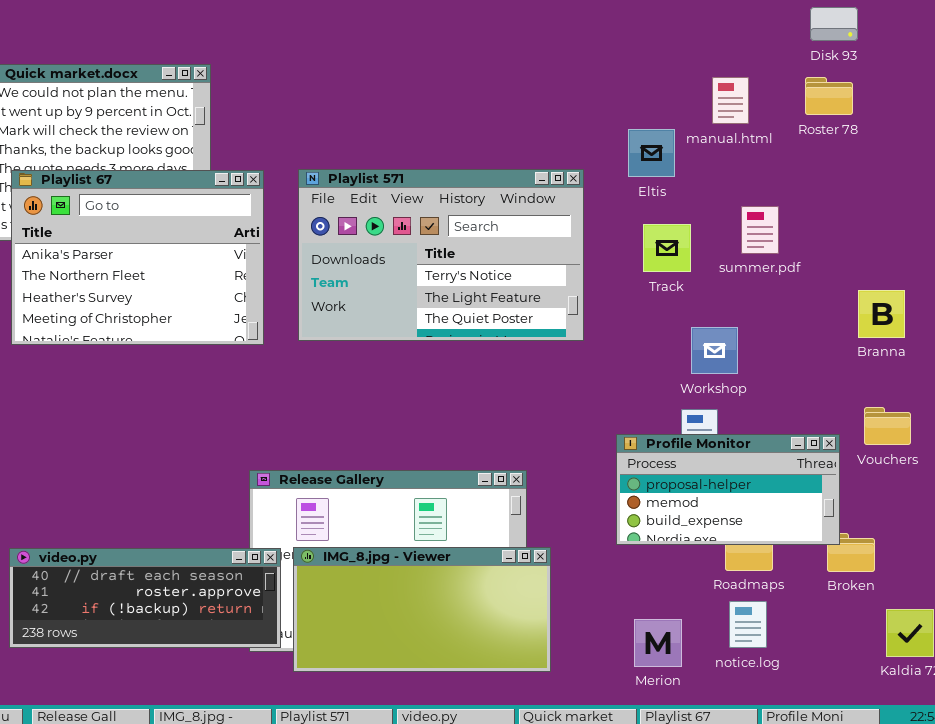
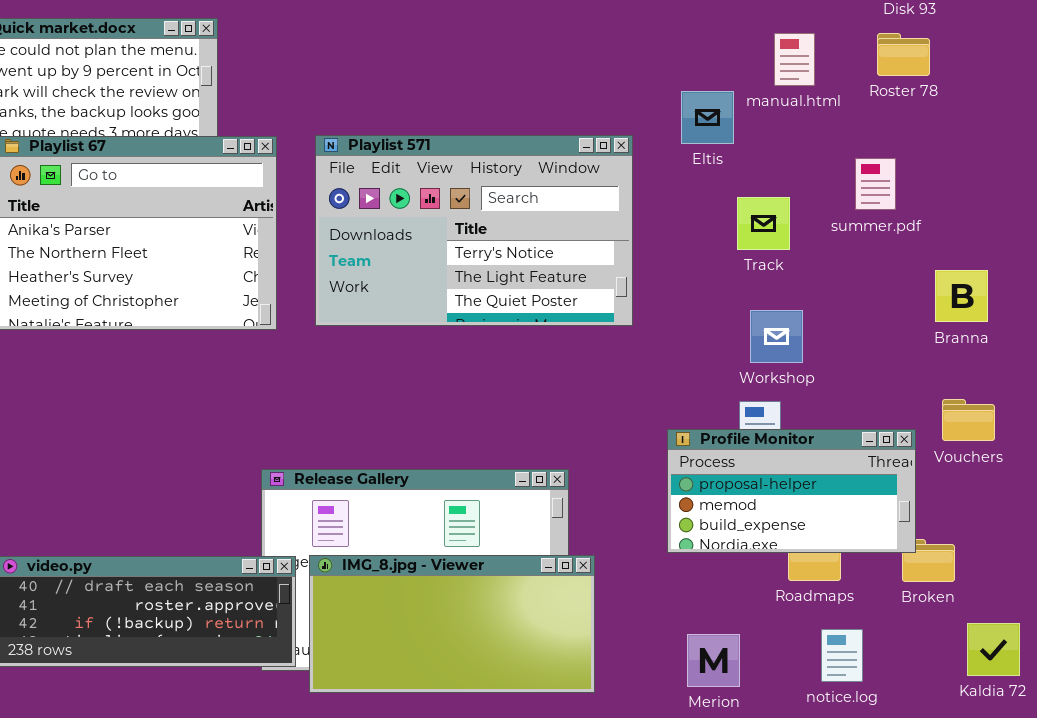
summer.pdf: [741,206,779,254] -> [855,158,896,210], moved
Track: [643,224,691,272] -> [737,197,790,250], moved
notice.log: [729,601,767,648] -> [821,629,863,682], moved

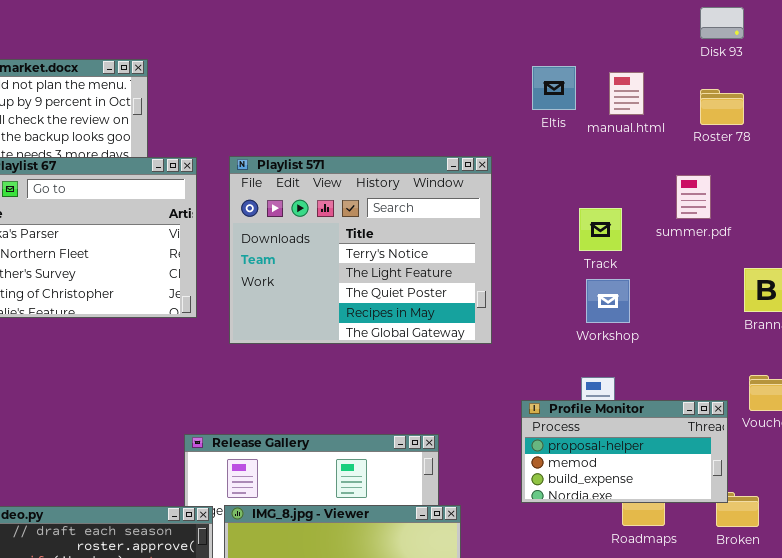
Roster 78: [877,33,930,76] -> [700,89,744,125], moved
Eltis: [681,91,734,144] -> [532,66,576,110], moved
Playlist 571: [315,135,633,326] -> [229,156,492,344], resized
Workshop: [750,310,803,363] -> [586,279,630,323], moved

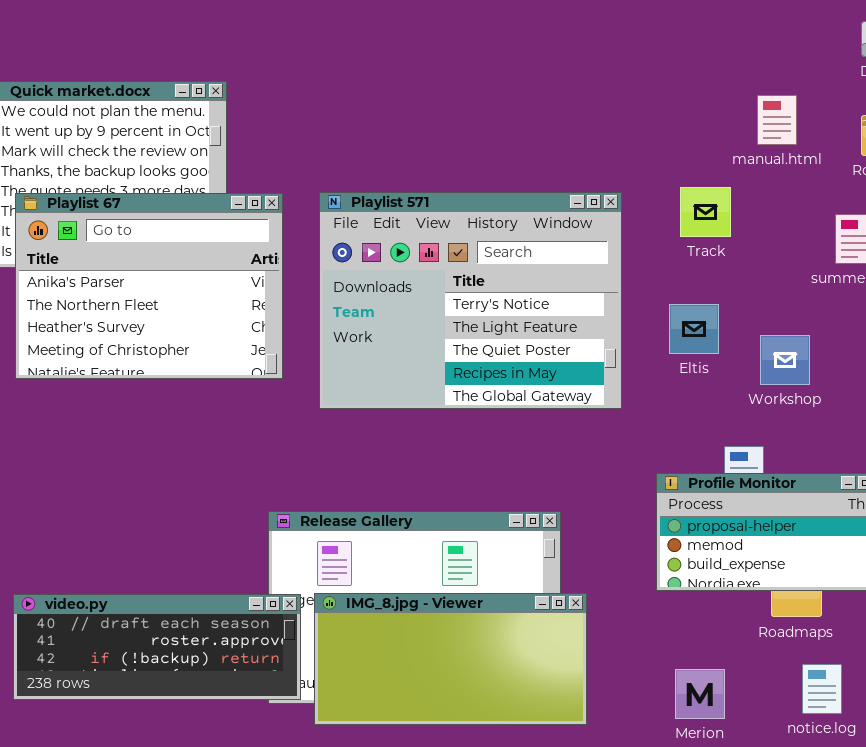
Eltis: [532,66,576,110] -> [669,304,719,354], moved
Track: [579,208,622,251] -> [680,187,731,237], moved
Workshop: [586,279,630,323] -> [760,335,810,385], moved

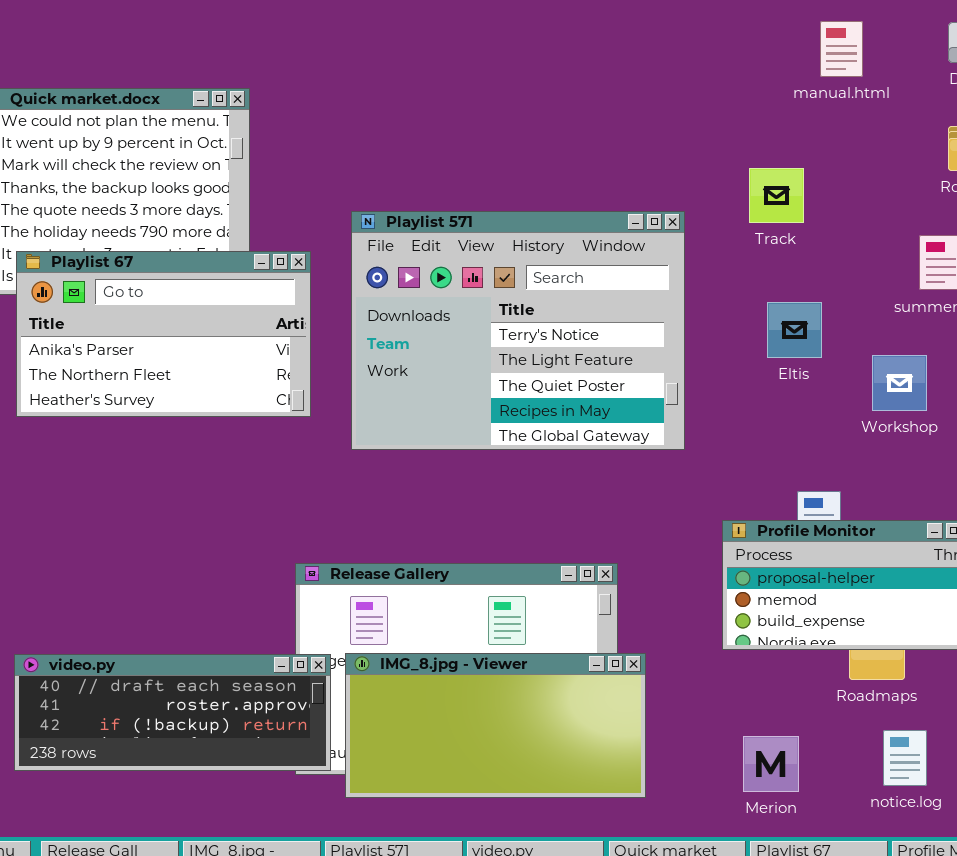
manual.html: [757,95,797,145] -> [820,21,863,77], moved
Track: [680,187,731,237] -> [749,168,804,223], moved
Playlist 67: [15,193,283,379] -> [16,251,311,417], resized
Eltis: [669,304,719,354] -> [767,302,822,358], moved
Workshop: [760,335,810,385] -> [872,355,927,411], moved

